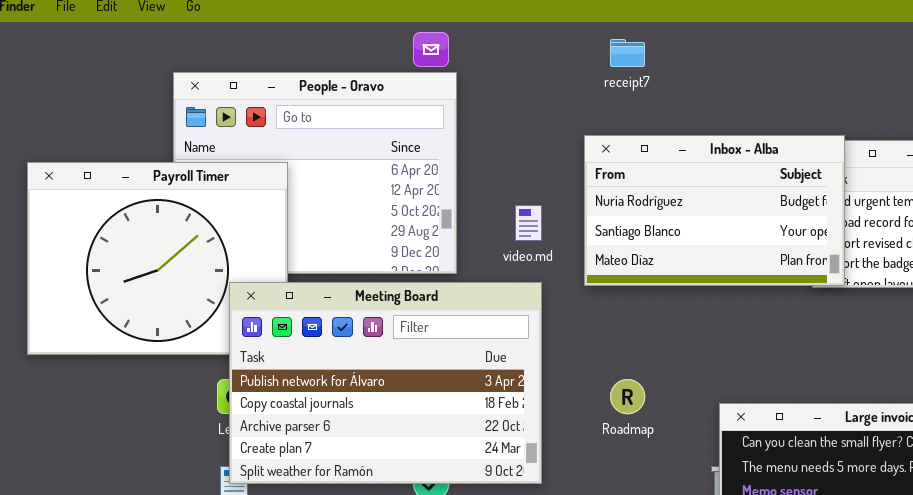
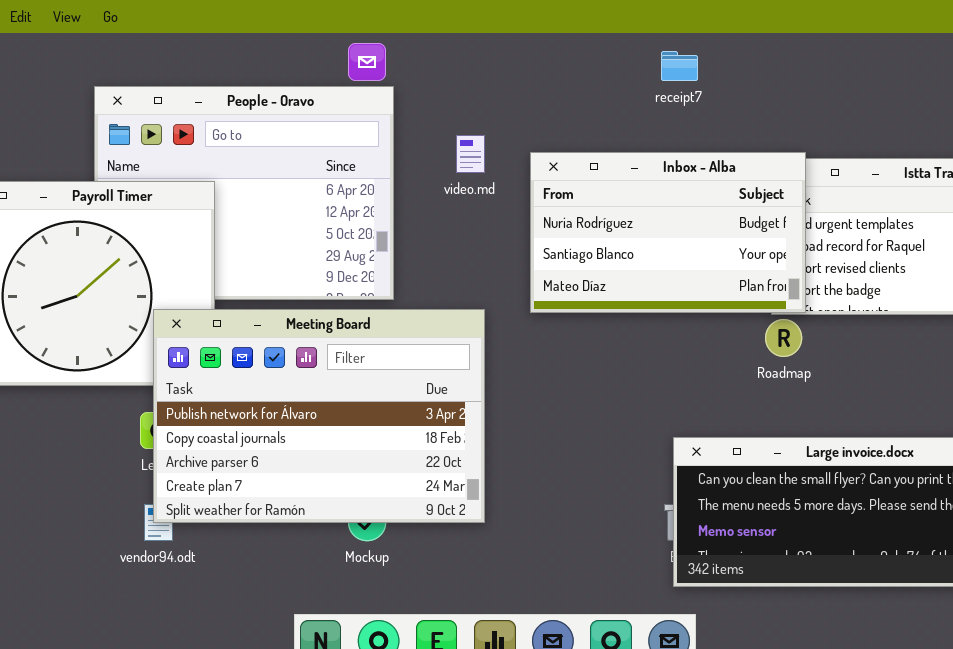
receipt7: [610,39,645,67] -> [661,51,698,81], moved
video.md: [515,205,542,241] -> [456,135,485,173], moved
Roadmap: [610,379,645,414] -> [765,319,802,357], moved

